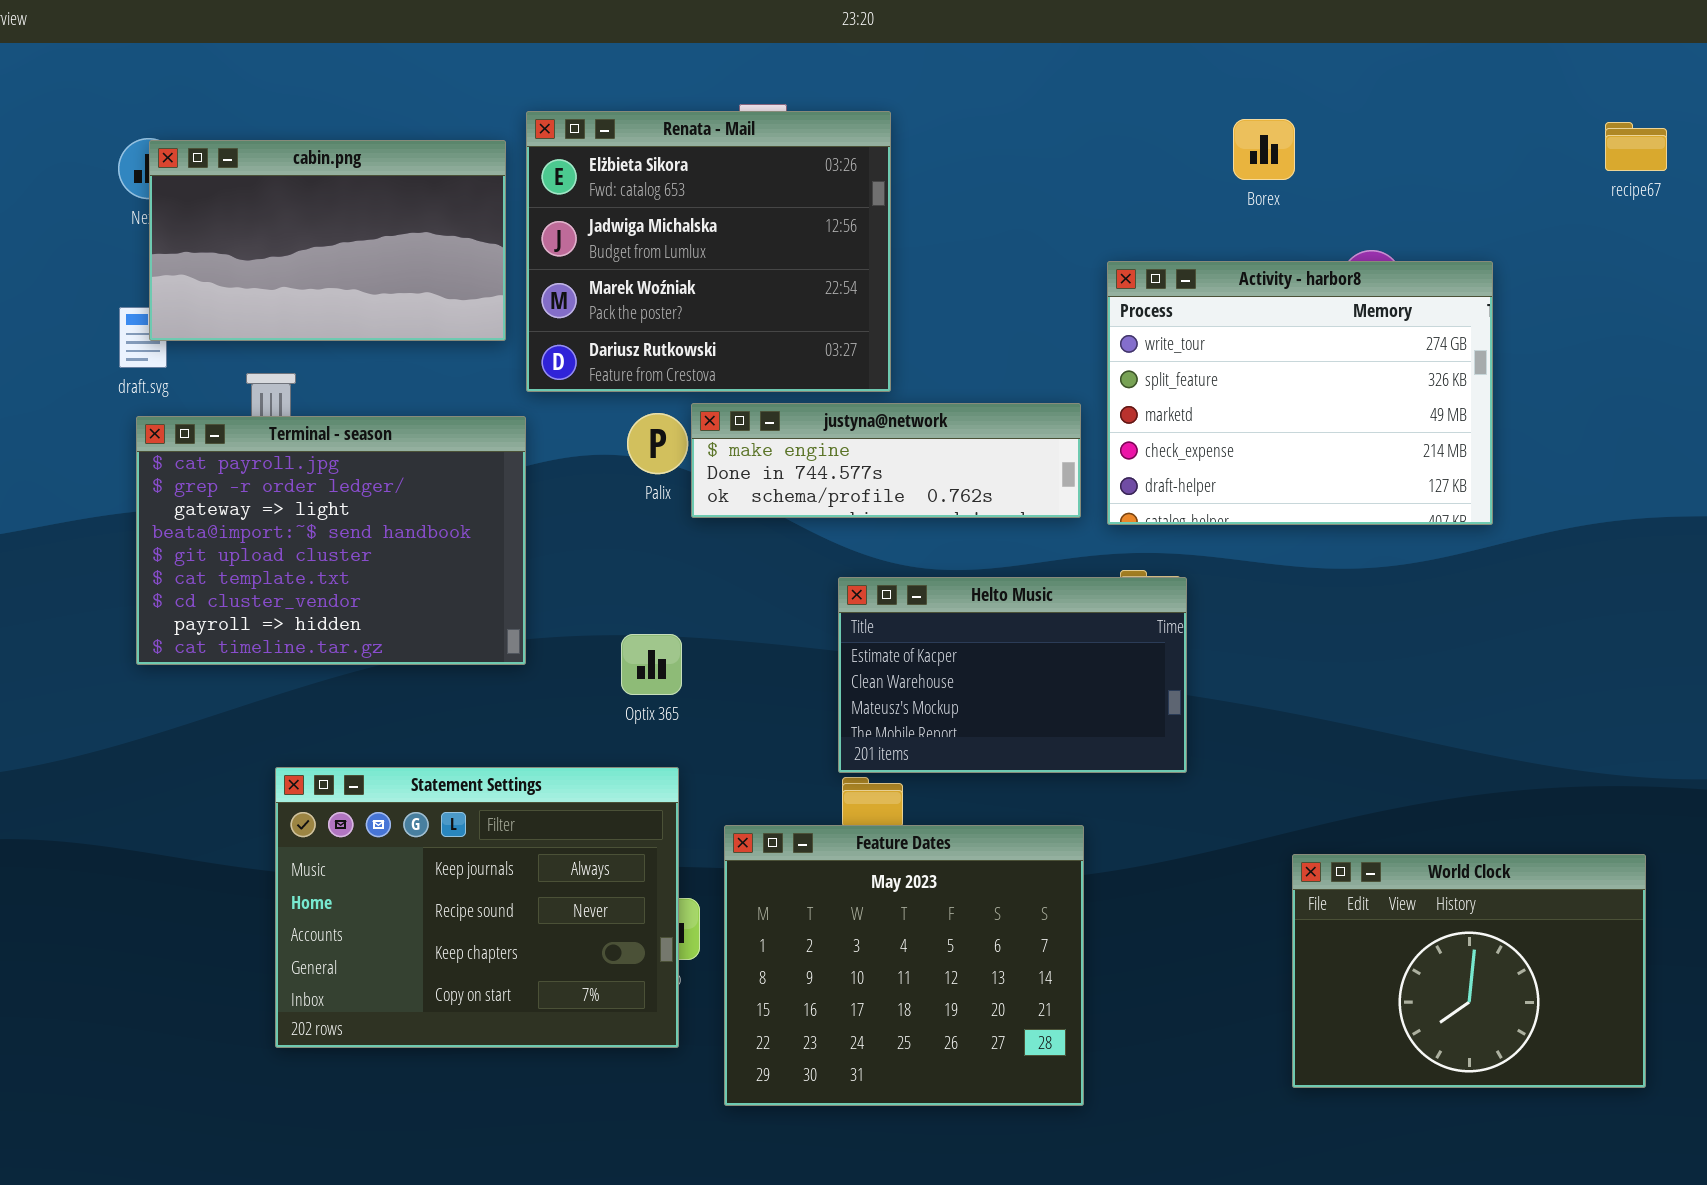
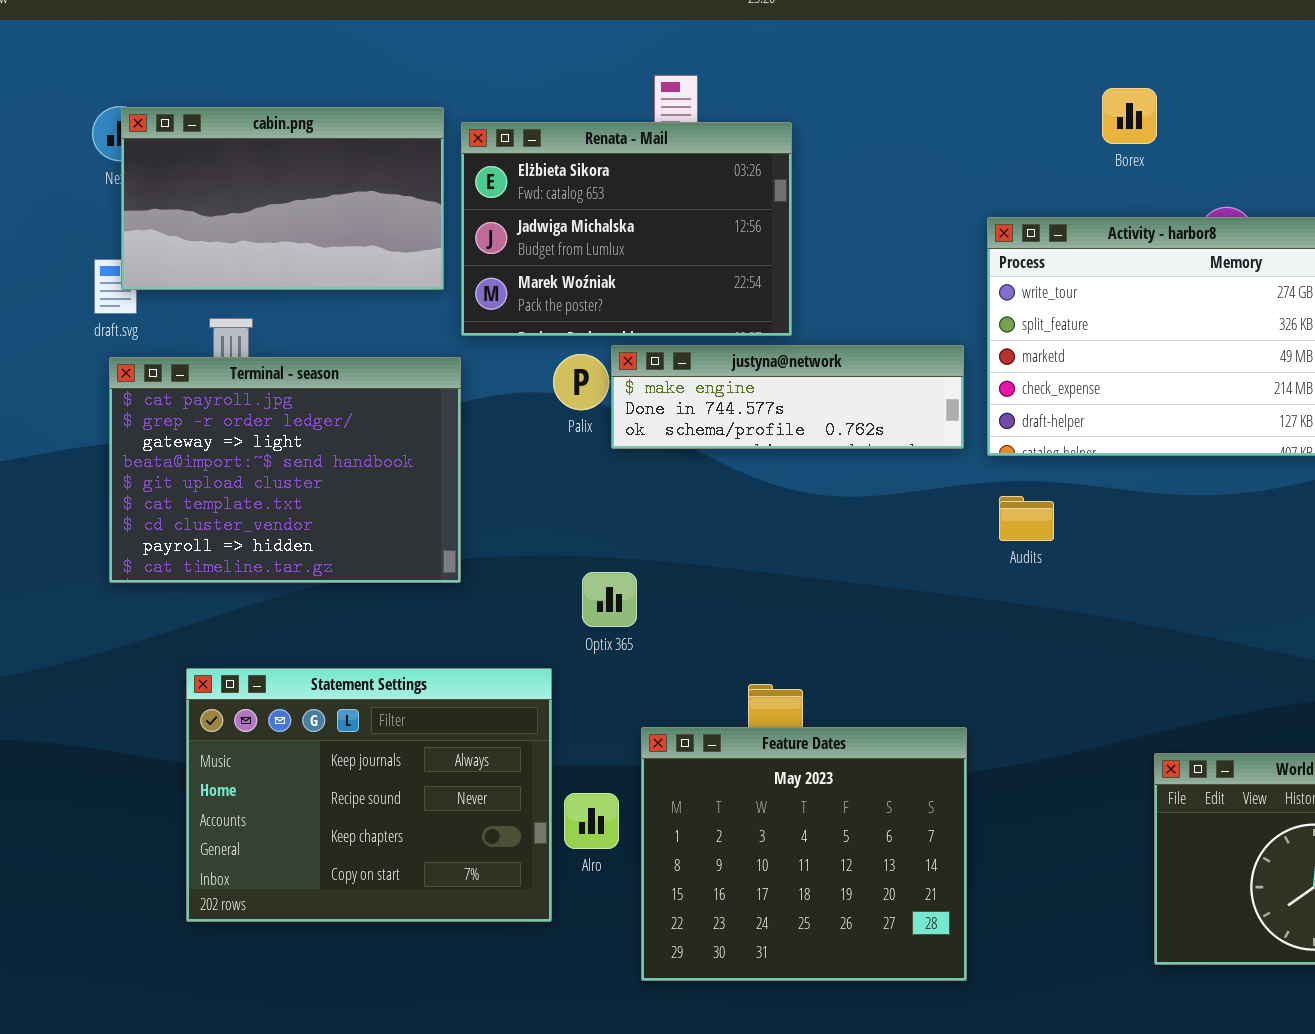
Renata - Mail: [526,111,891,392] -> [461,122,792,336], resized
Helto Music: [838,577,1187,773] -> none, closed
Optix 365: [621,634,682,695] -> [582,572,637,627], moved
Statement Settings: [275,767,679,1048] -> [186,668,552,922], moved

